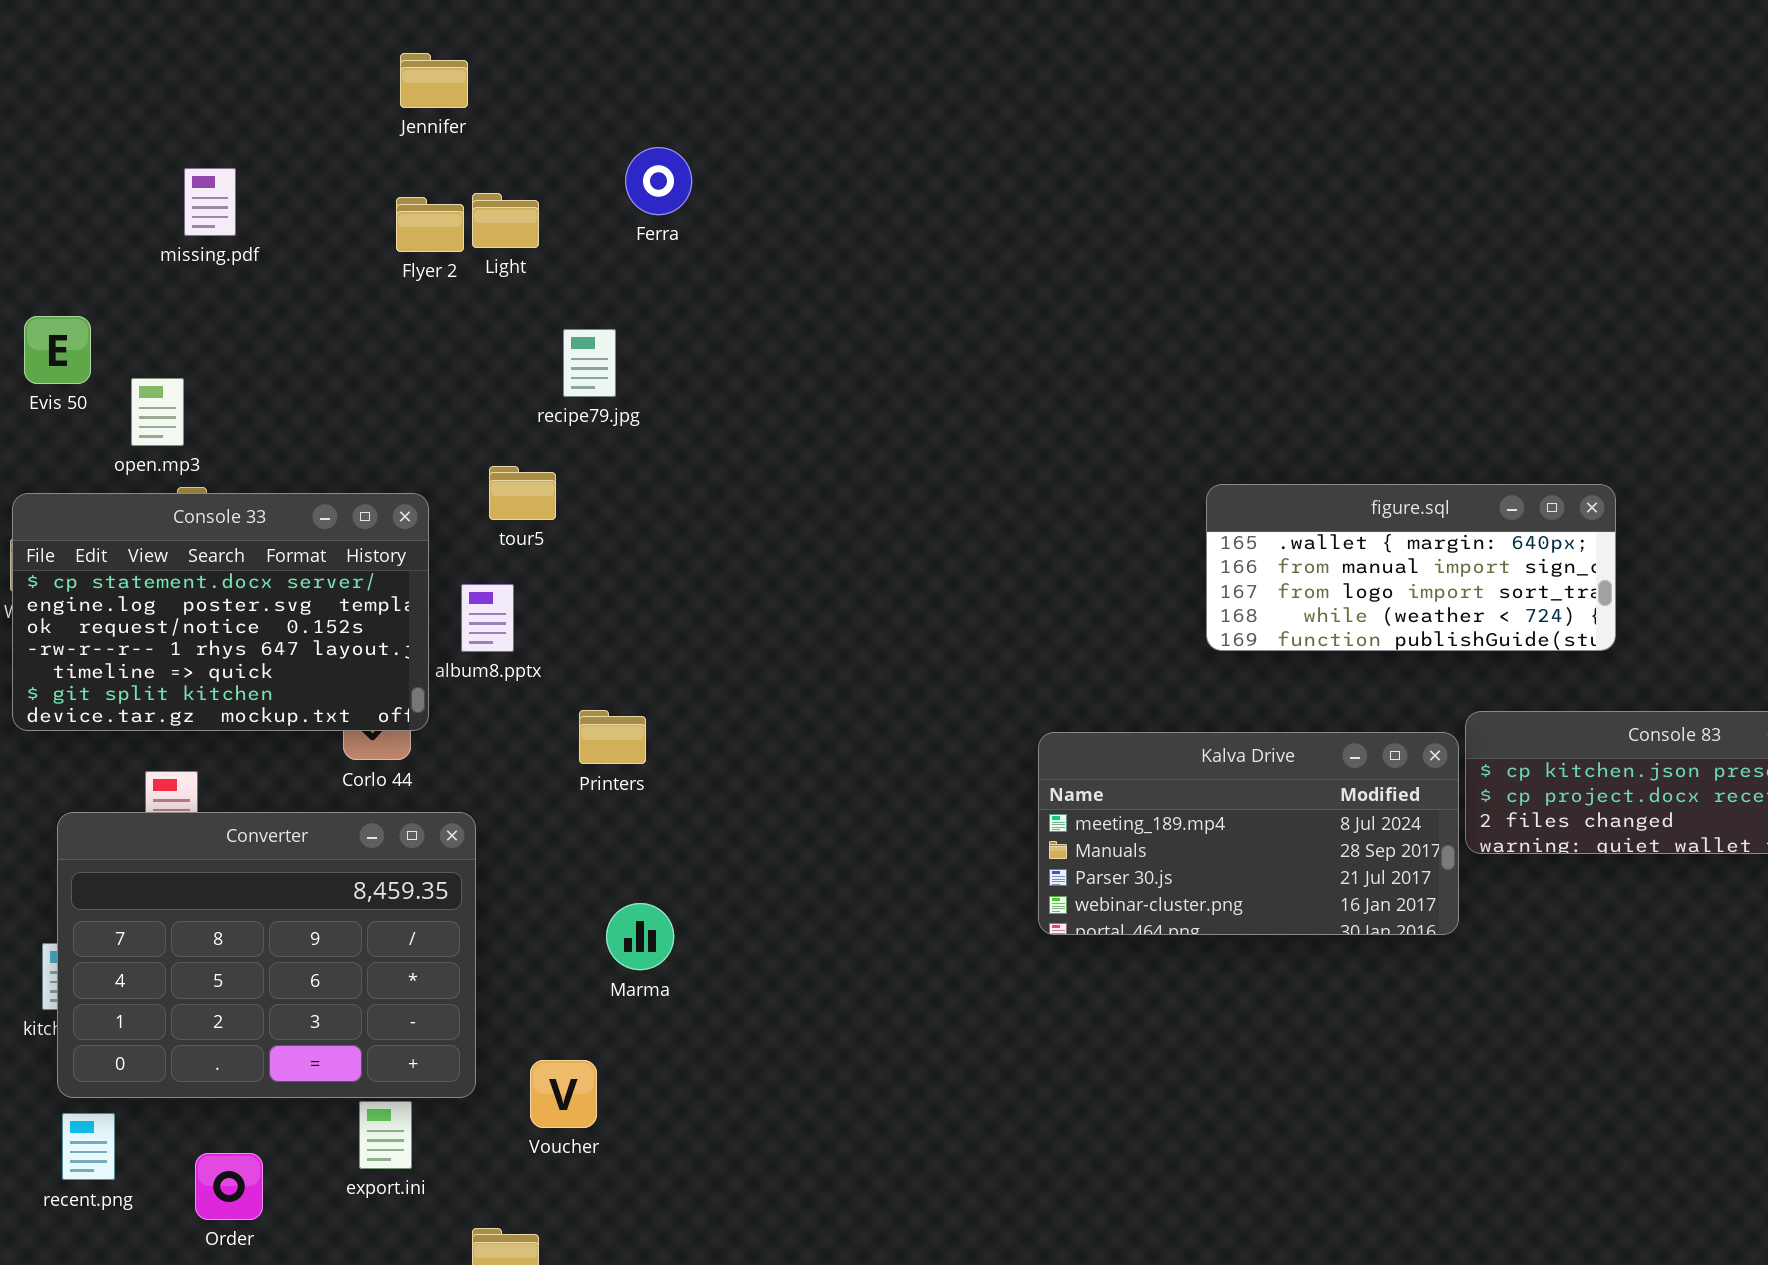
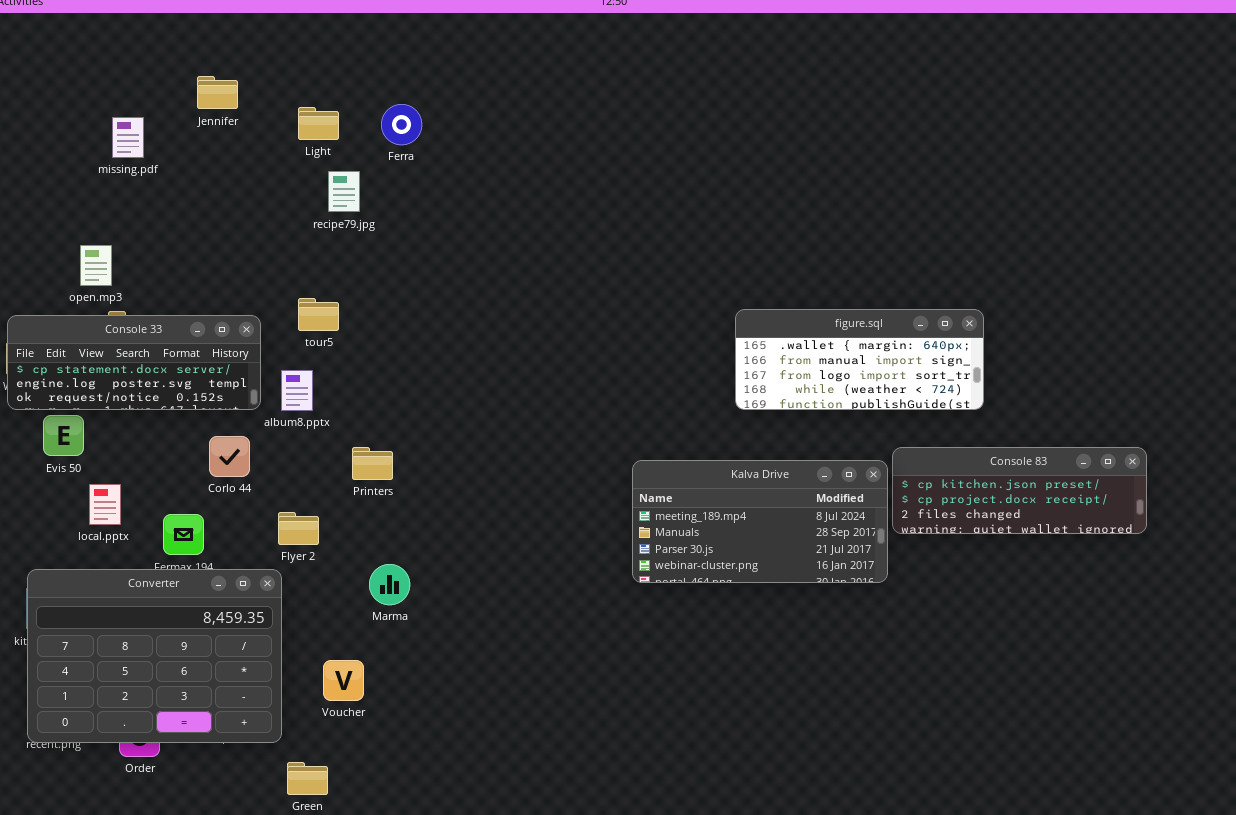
Jennifer: [400,53,468,108] -> [197,76,238,109], moved
Light: [472,193,539,248] -> [298,107,339,140], moved
Flyer 2: [396,197,464,252] -> [278,512,319,545], moved
Evis 50: [24,316,91,384] -> [43,415,84,456], moved
recipe79.jpg: [563,329,616,397] -> [328,171,360,212], moved
Console 33: [12,493,429,731] -> [7,315,261,410], resized
Converter: [57,812,476,1098] -> [27,569,282,743], moved

